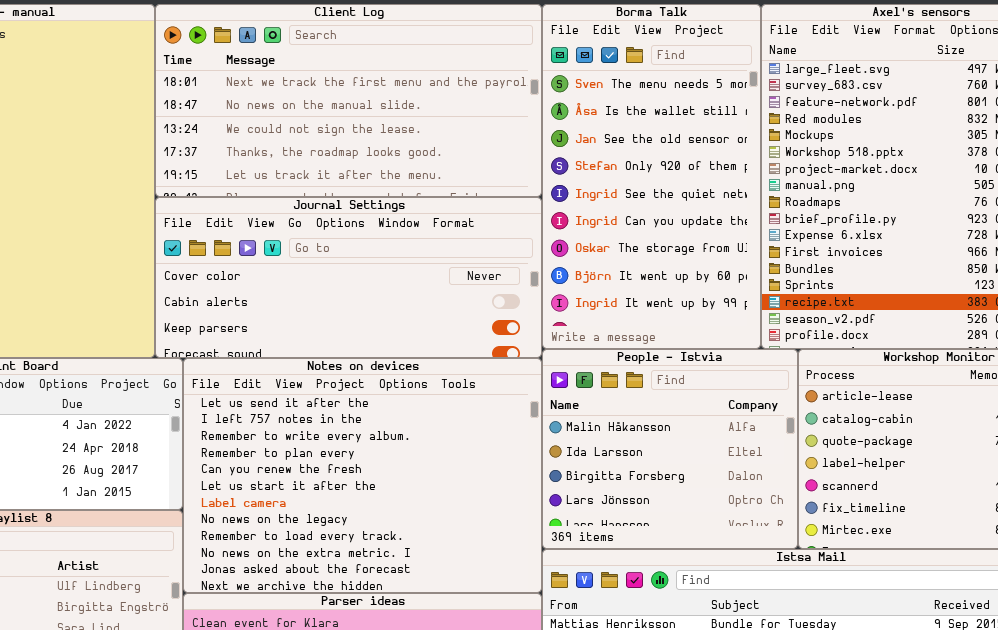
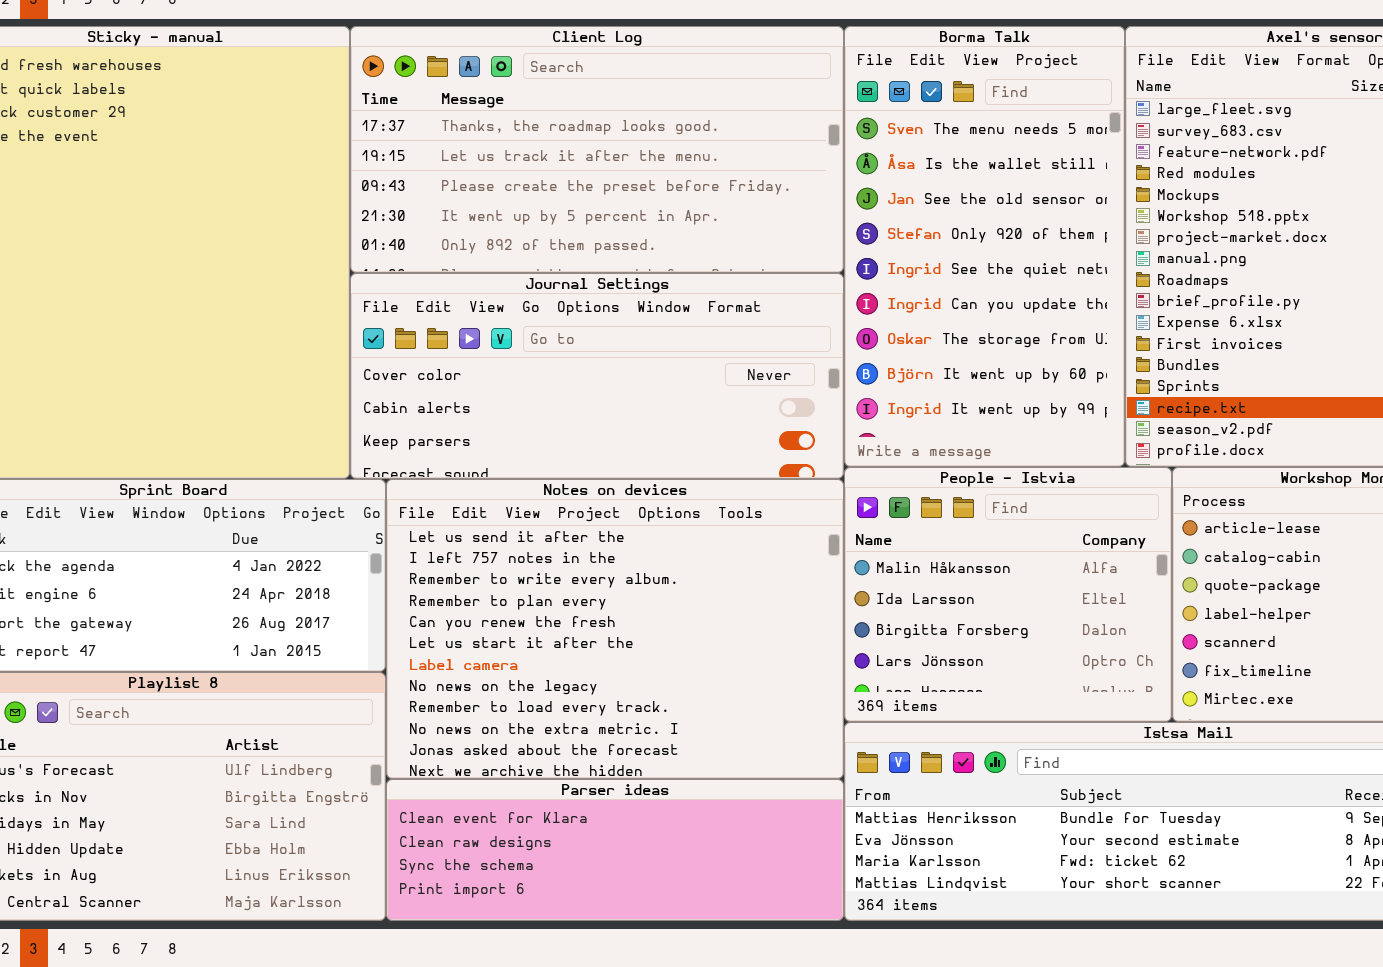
Client Log: [155,4,542,197] -> [350,26,844,273], scrolled down 3 rows

